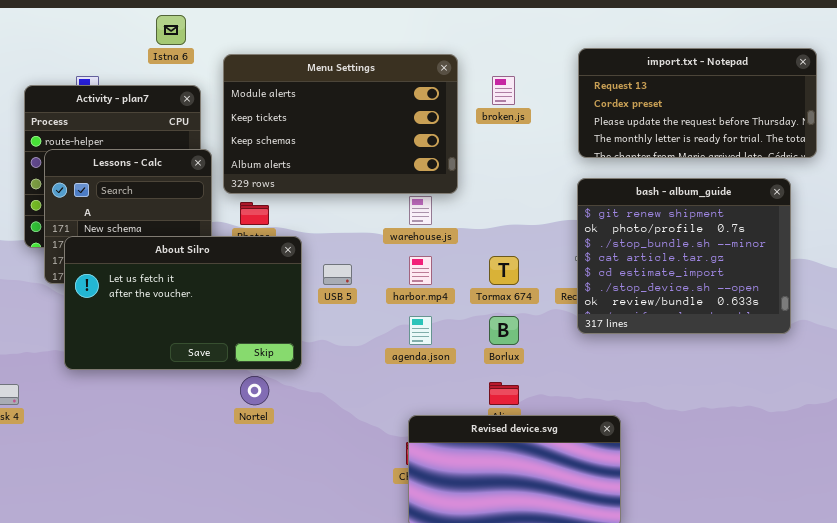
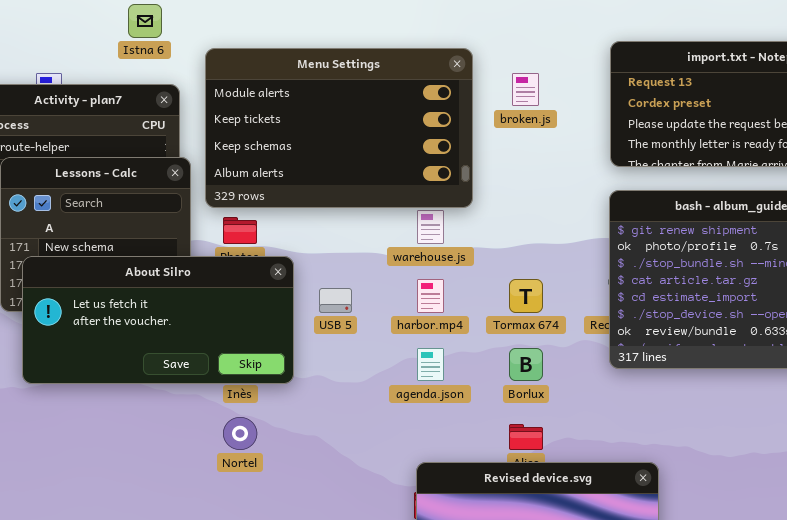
About Silro: [64,236,302,370] -> [22,256,294,384], resized

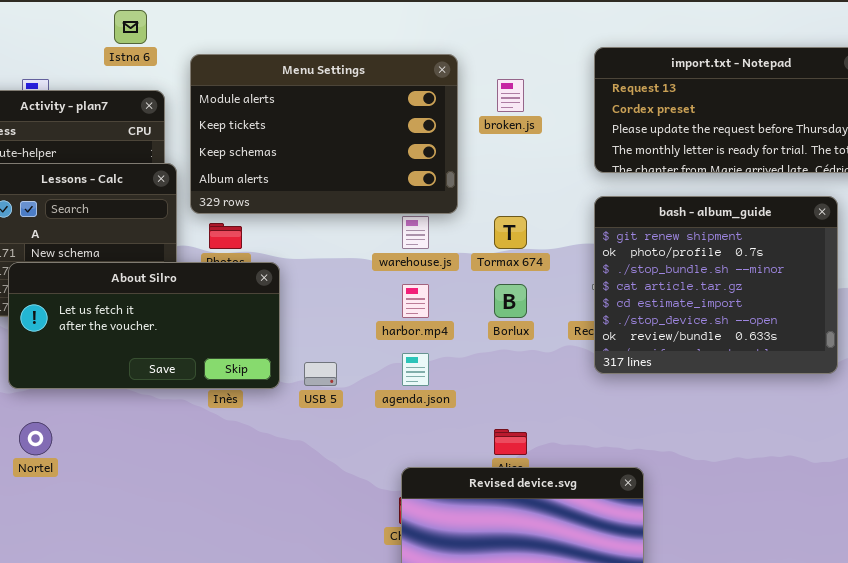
Tormax 674: [509,279,543,313] -> [494,216,527,249], moved
USB 5: [319,288,352,313] -> [304,362,337,386], moved
Borlux: [509,348,543,381] -> [494,284,527,318], moved
Nortel: [223,417,257,450] -> [19,422,52,455], moved

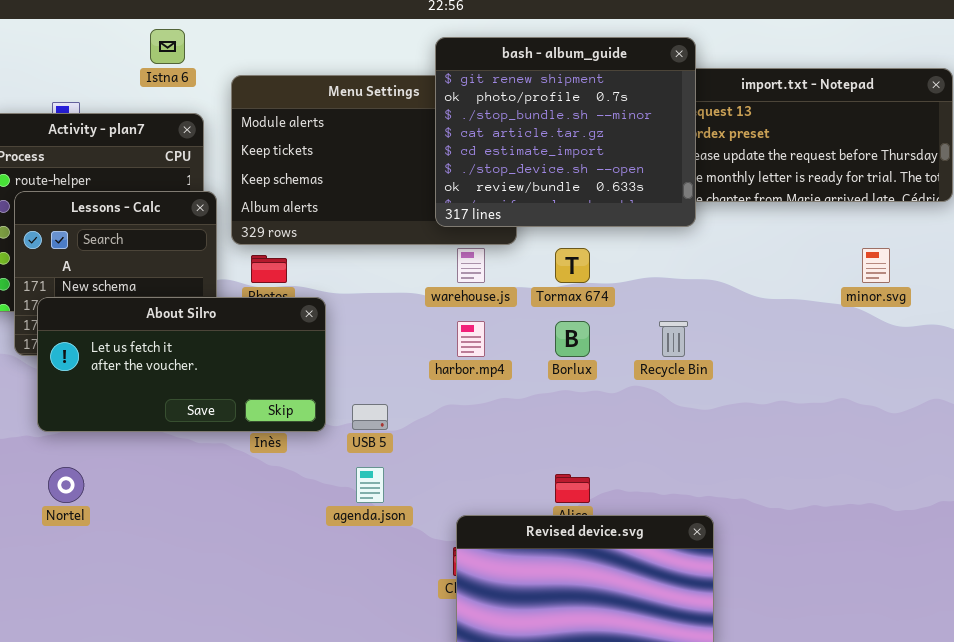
bash - album_guide: [594,196,838,374] -> [435,37,696,227], moved
agenda.json: [402,353,429,386] -> [356,467,384,503], moved

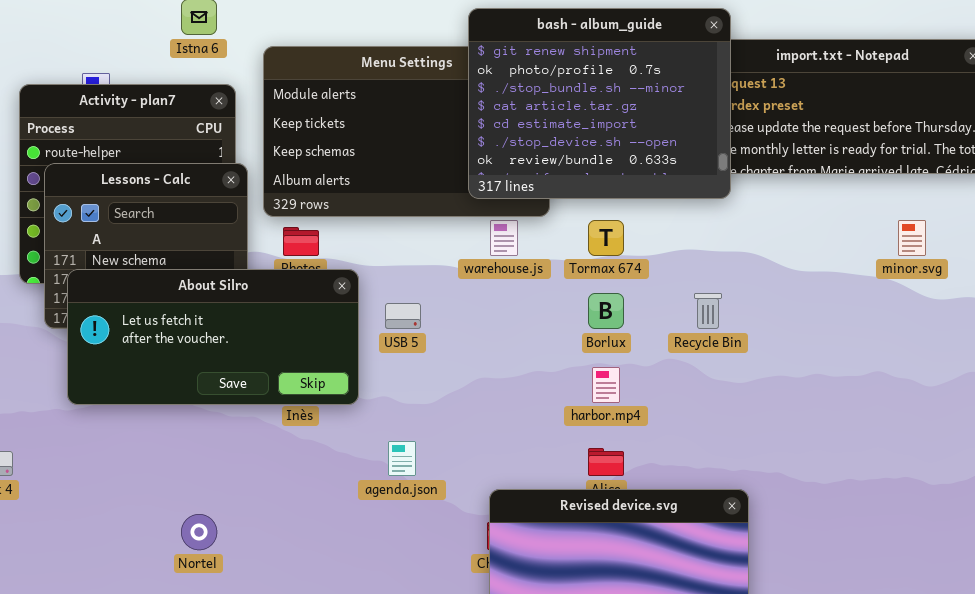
harbor.mp4: [457,321,485,357] -> [592,367,620,403], moved
USB 5: [352,404,388,430] -> [385,303,421,329], moved
Nortel: [48,467,84,503] -> [181,514,217,550], moved

